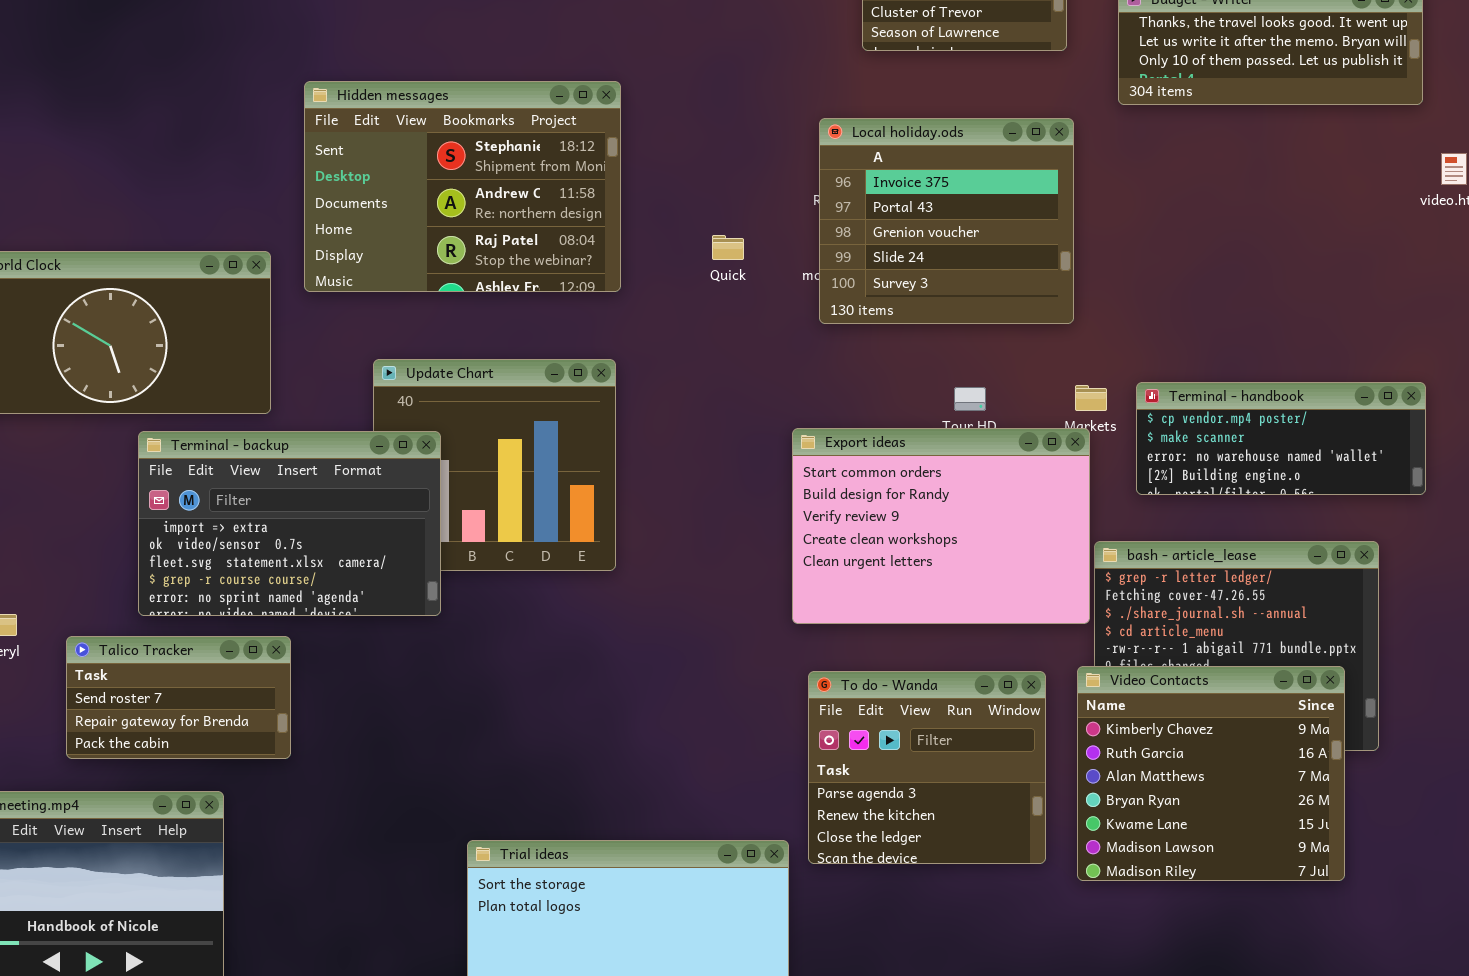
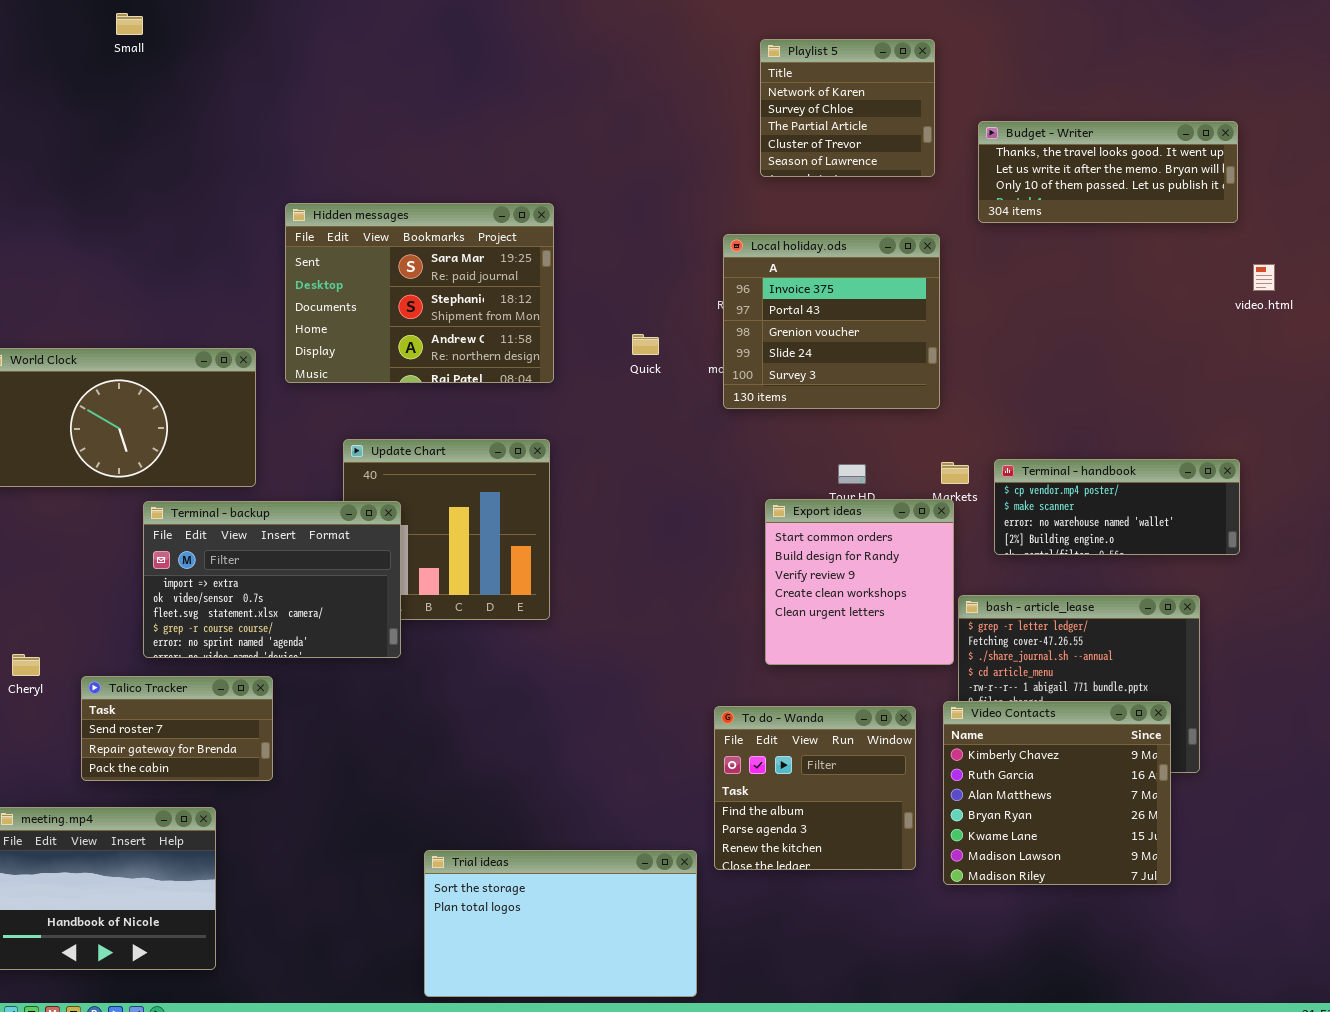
Hidden messages: [304,81,621,292] -> [285,203,554,383], scrolled up 1 row
Export ideas: [792,428,1090,624] -> [765,499,954,665], resized
To do - Wanda: [808,671,1046,864] -> [714,706,916,870], scrolled up 1 row

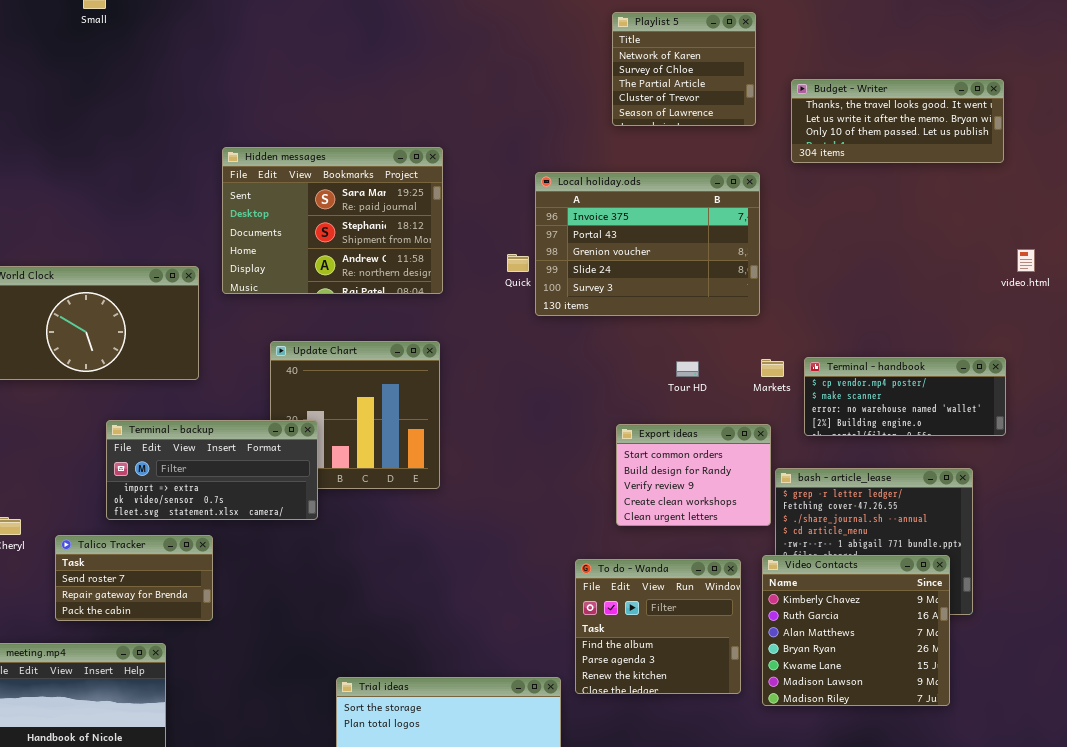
Local holiday.ods: [723,234,940,409] -> [535,172,760,316], resized
video.html: [1253,264,1275,291] -> [1017,249,1035,272], moved
Export ideas: [765,499,954,665] -> [616,424,771,526], resized
Terminal - backup: [143,501,401,658] -> [106,420,318,520], resized

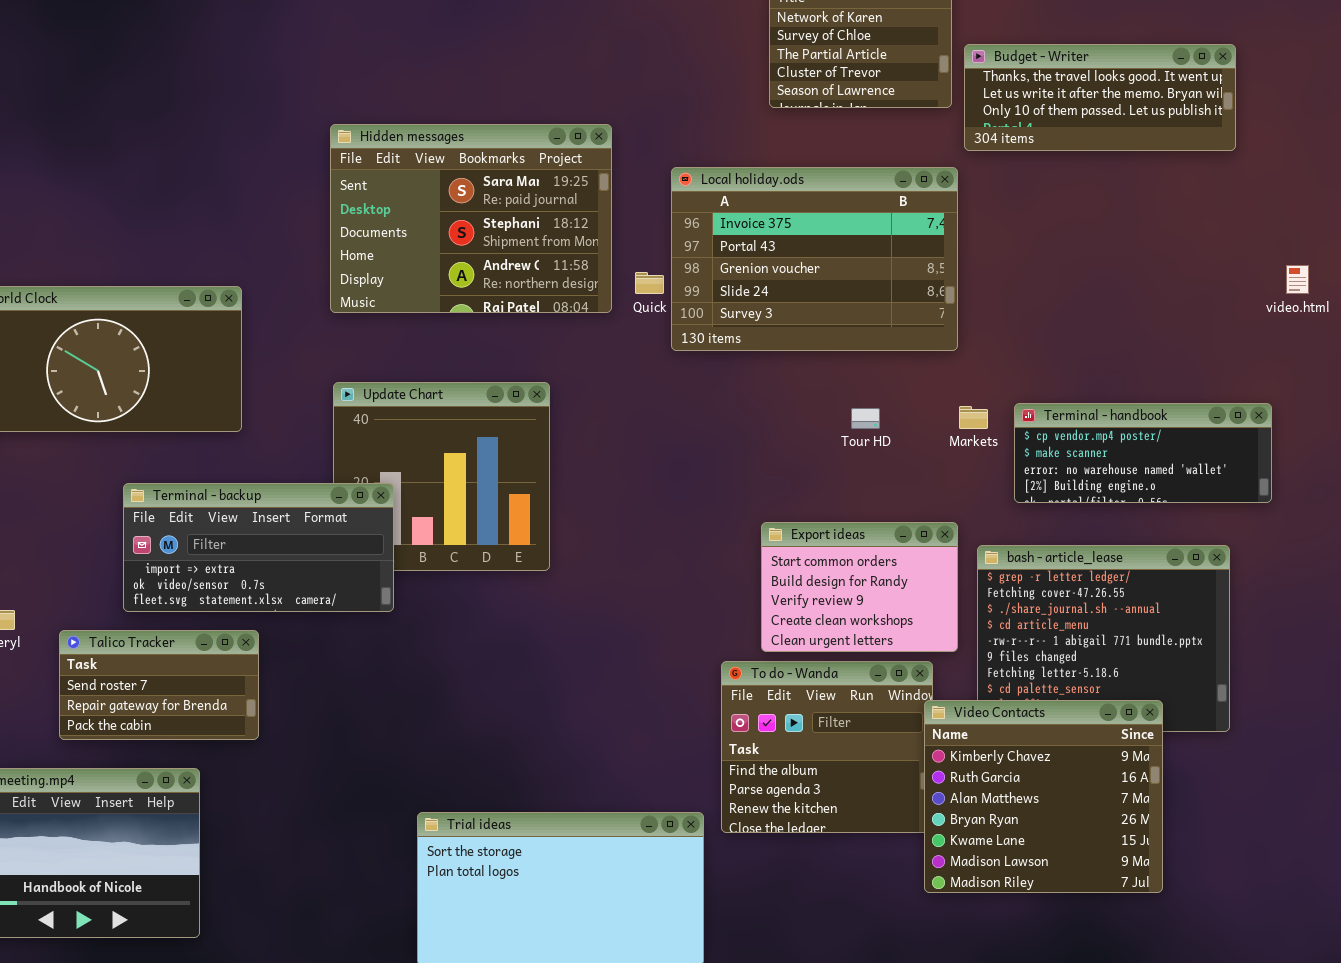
Budget - Writer: [791,79,1004,163] -> [964,44,1236,151], moved
Hidden messages: [222,147,443,294] -> [330,124,612,313], moved
Export ideas: [616,424,771,526] -> [761,522,958,652], moved
Video Contacts: [762,555,950,706] -> [924,700,1163,893], moved

